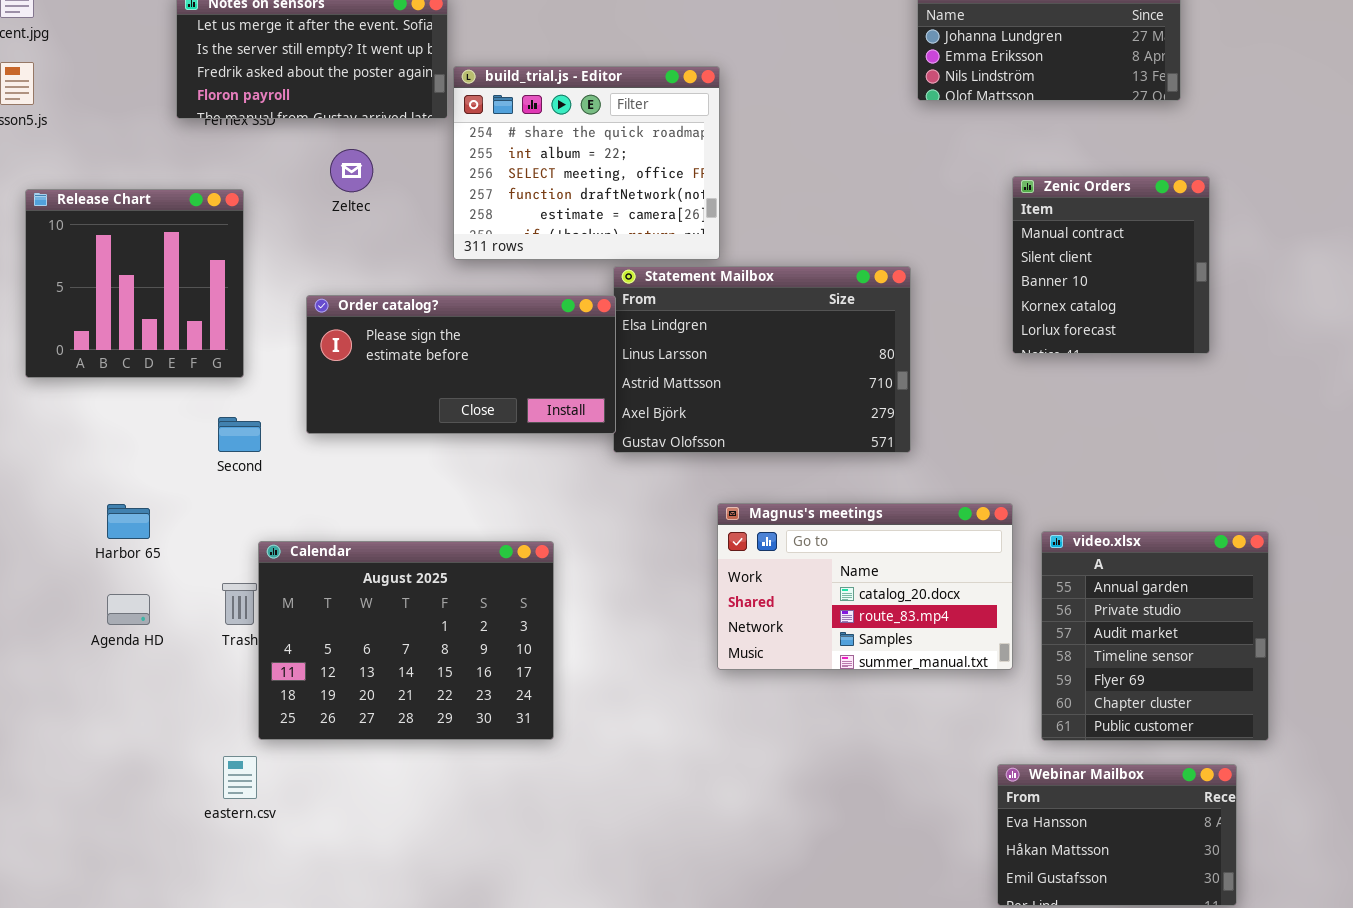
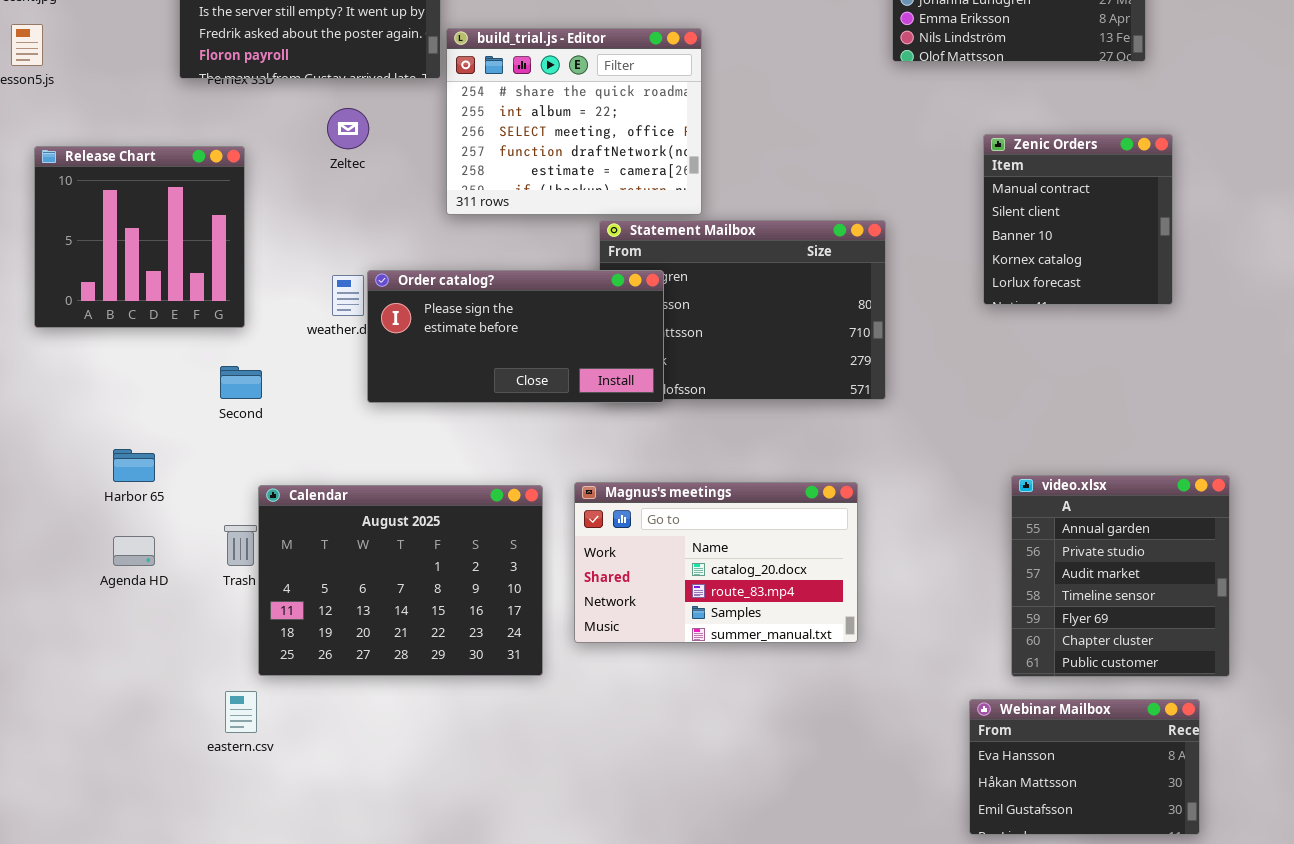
Order catalog?: [306,295,616,434] -> [367,270,664,403], moved
Magnus's meetings: [717,503,1013,670] -> [574,482,858,643], moved

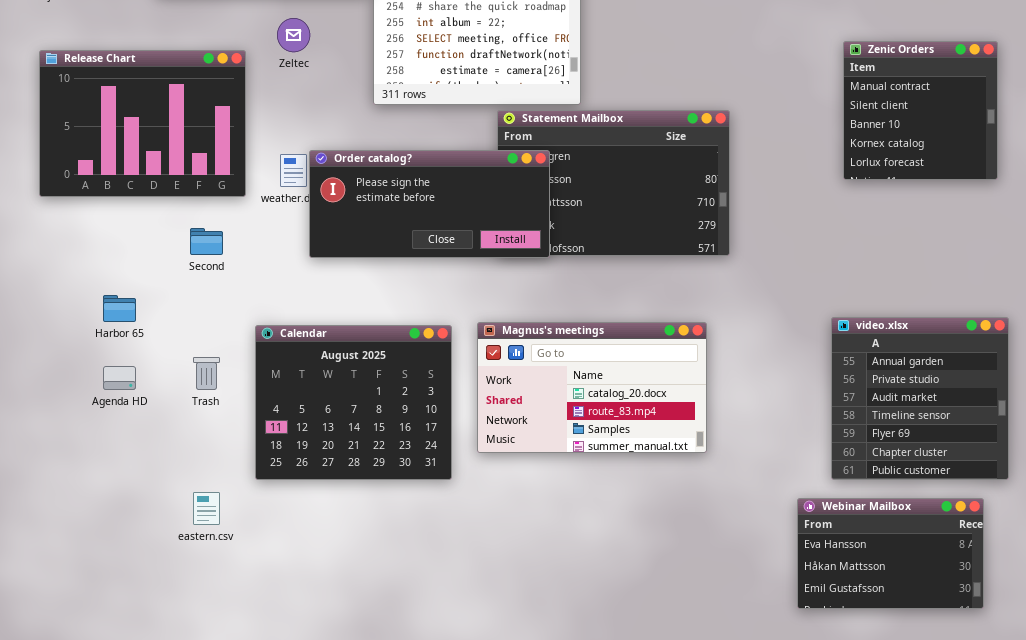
Zenic Orders: [983,134,1173,305] -> [843,41,998,180], moved
Release Chart: [34,146,245,328] -> [39,50,246,197], resized
Calendar: [258,485,543,676] -> [255,325,452,480], resized

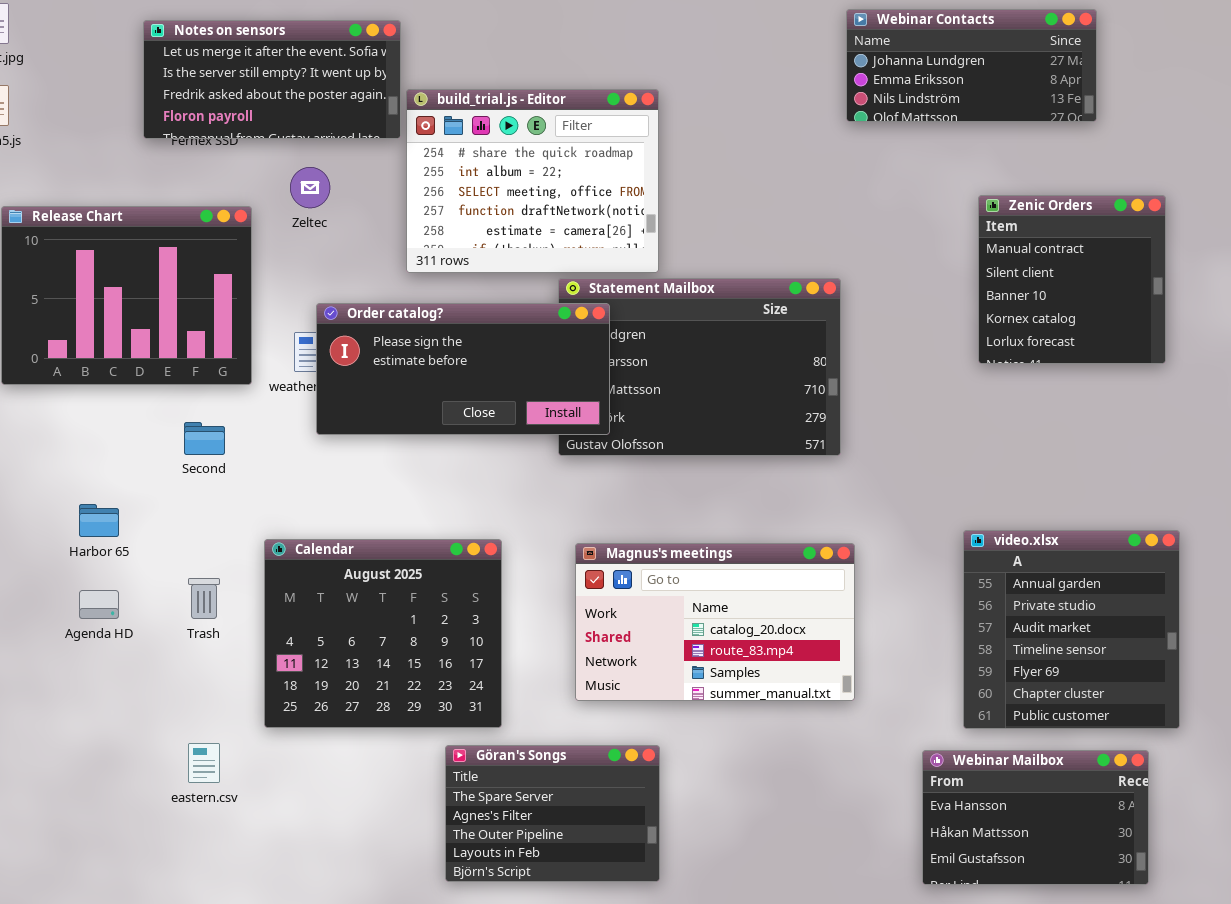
Order catalog?: [309,150,550,258] -> [316,303,610,435], moved
Magnus's meetings: [477,322,707,453] -> [575,543,855,701], moved
Göran's Songs: none -> [445,745,660,882], opened

